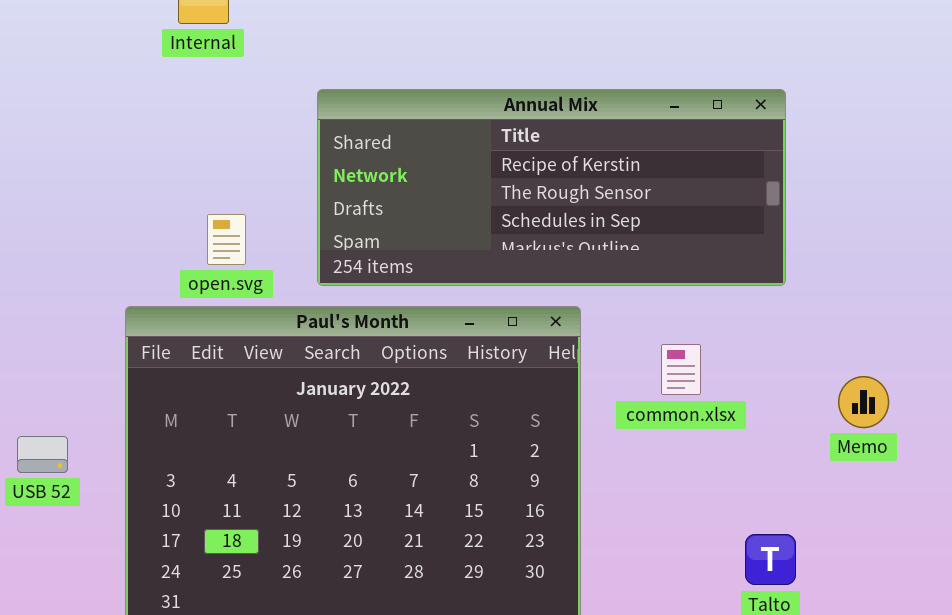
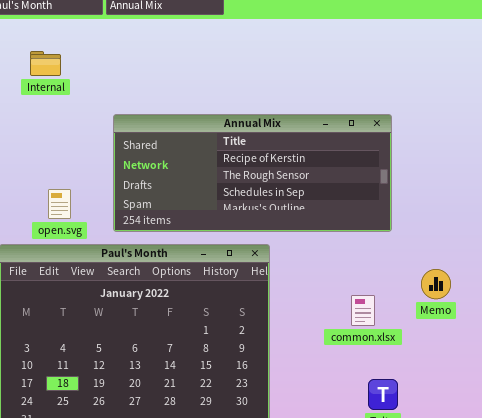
common.xlsx: [661,344,701,395] -> [351,295,375,326], moved
Memo: [838,376,889,428] -> [421,269,451,299], moved

